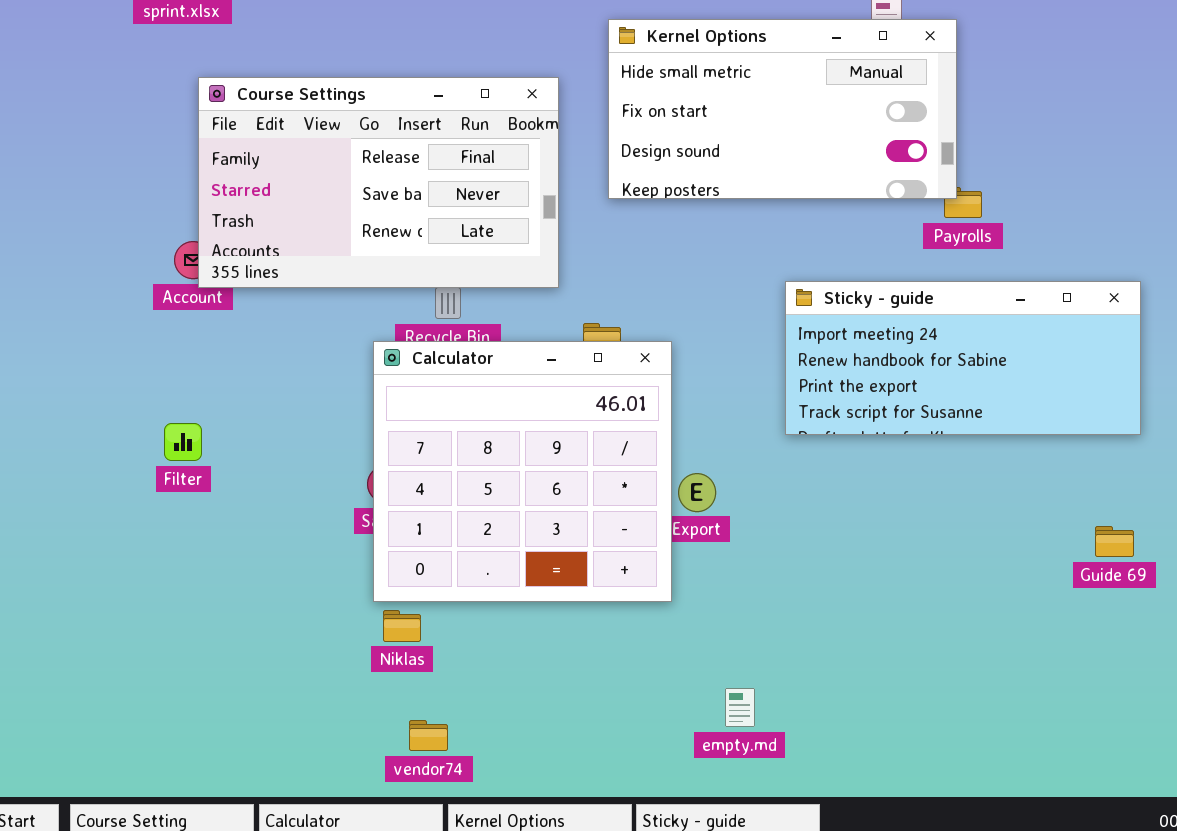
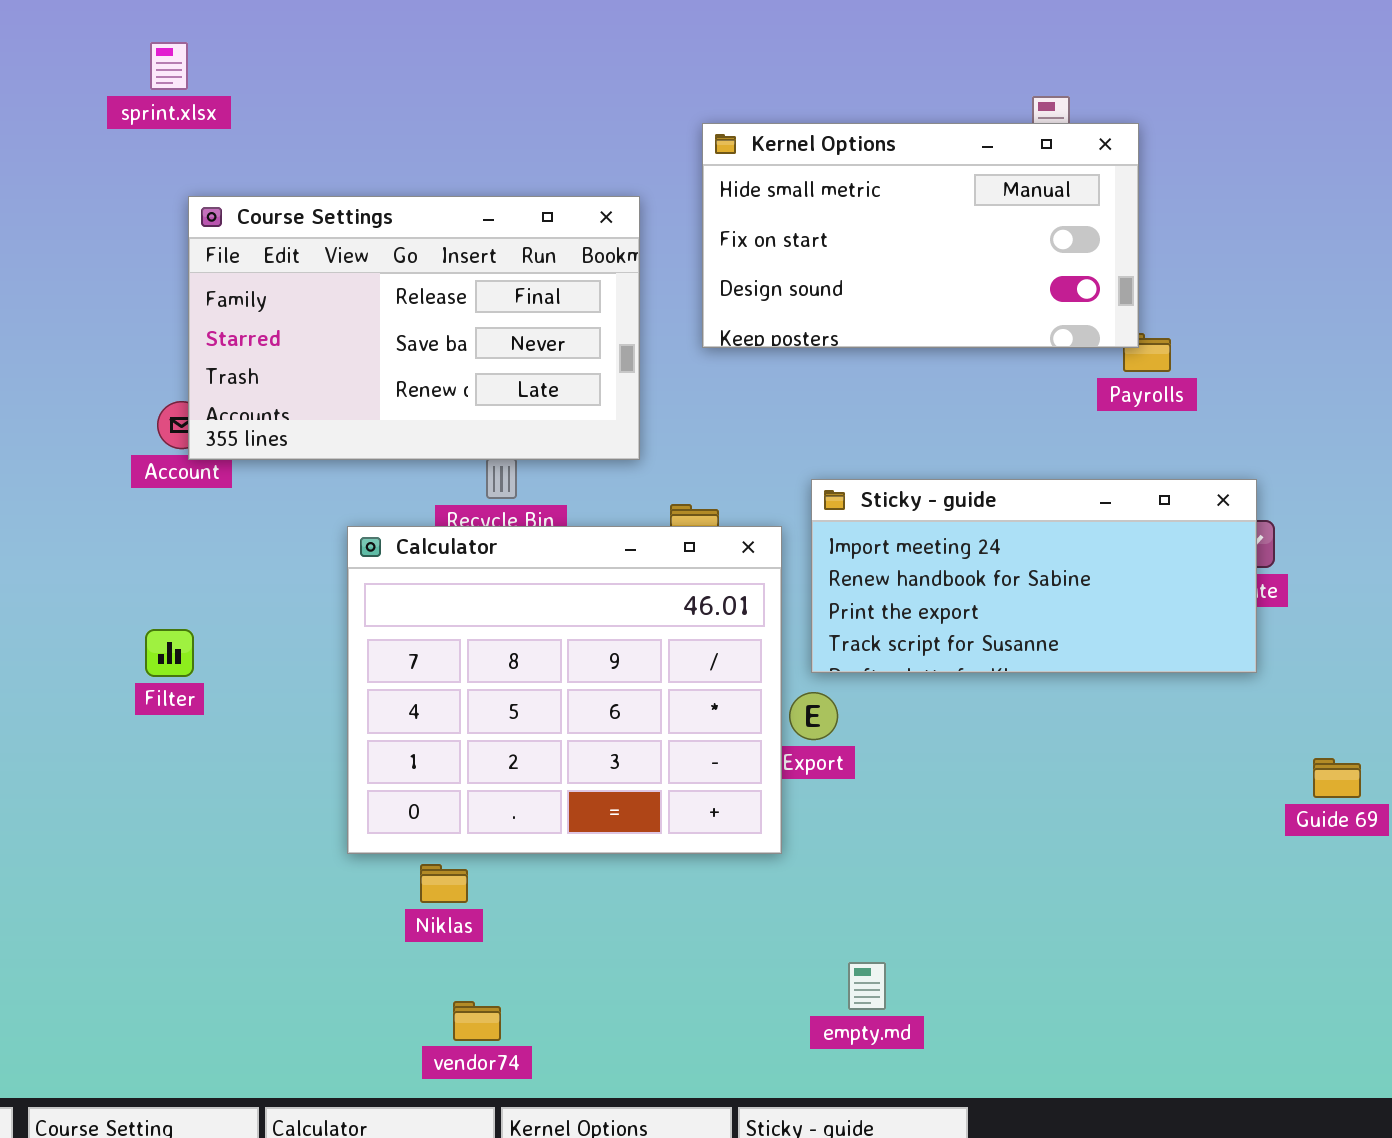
Sticky - guide: [785,281,1141,435] -> [811,479,1257,673], moved
Calculator: [373,341,672,602] -> [347,526,782,854], resized

